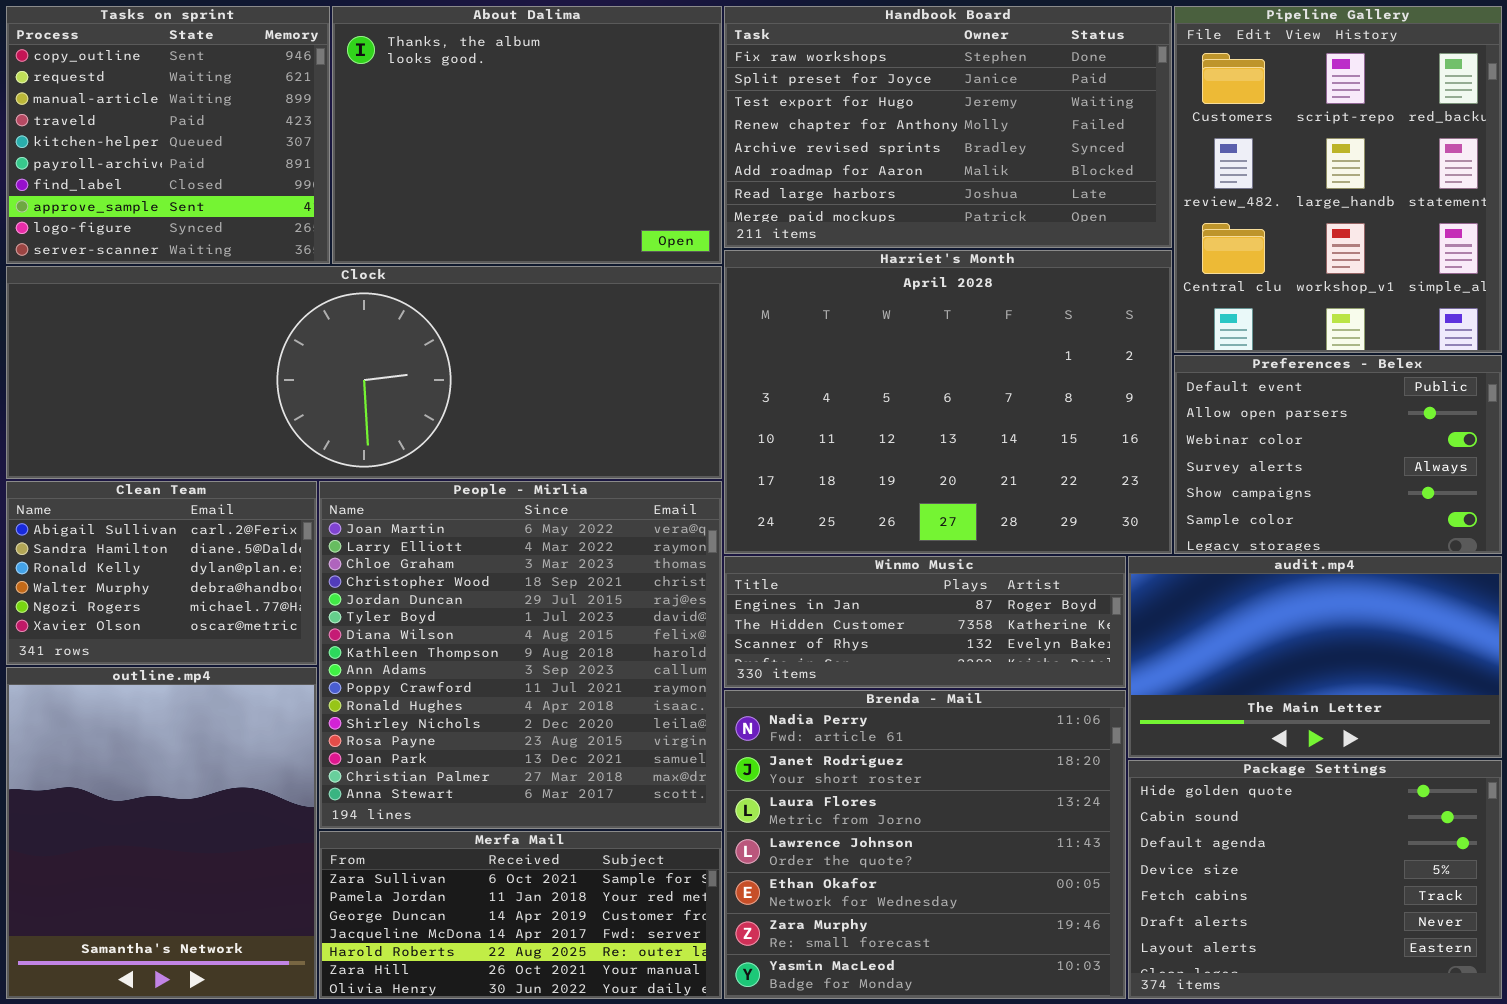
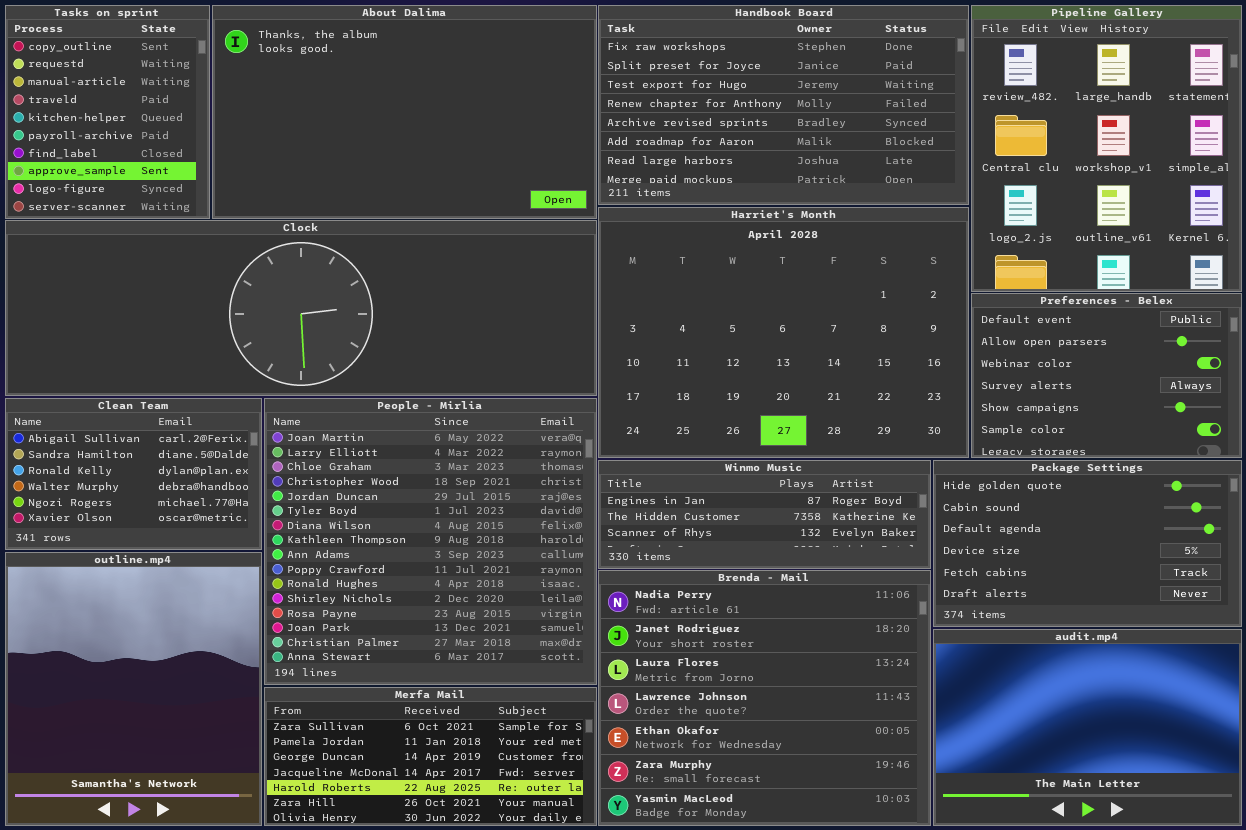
Tasks on sprint: [6,6,330,264] -> [5,5,210,219], resized
About Dalima: [332,6,722,264] -> [212,5,597,219], resized
Pipeline Gallery: [1174,6,1502,353] -> [971,5,1242,292], scrolled down 1 row
audit.mp4: [1128,556,1502,758] -> [933,629,1242,826], moved, resized
Package Settings: [1128,760,1502,999] -> [933,460,1242,627], moved, resized

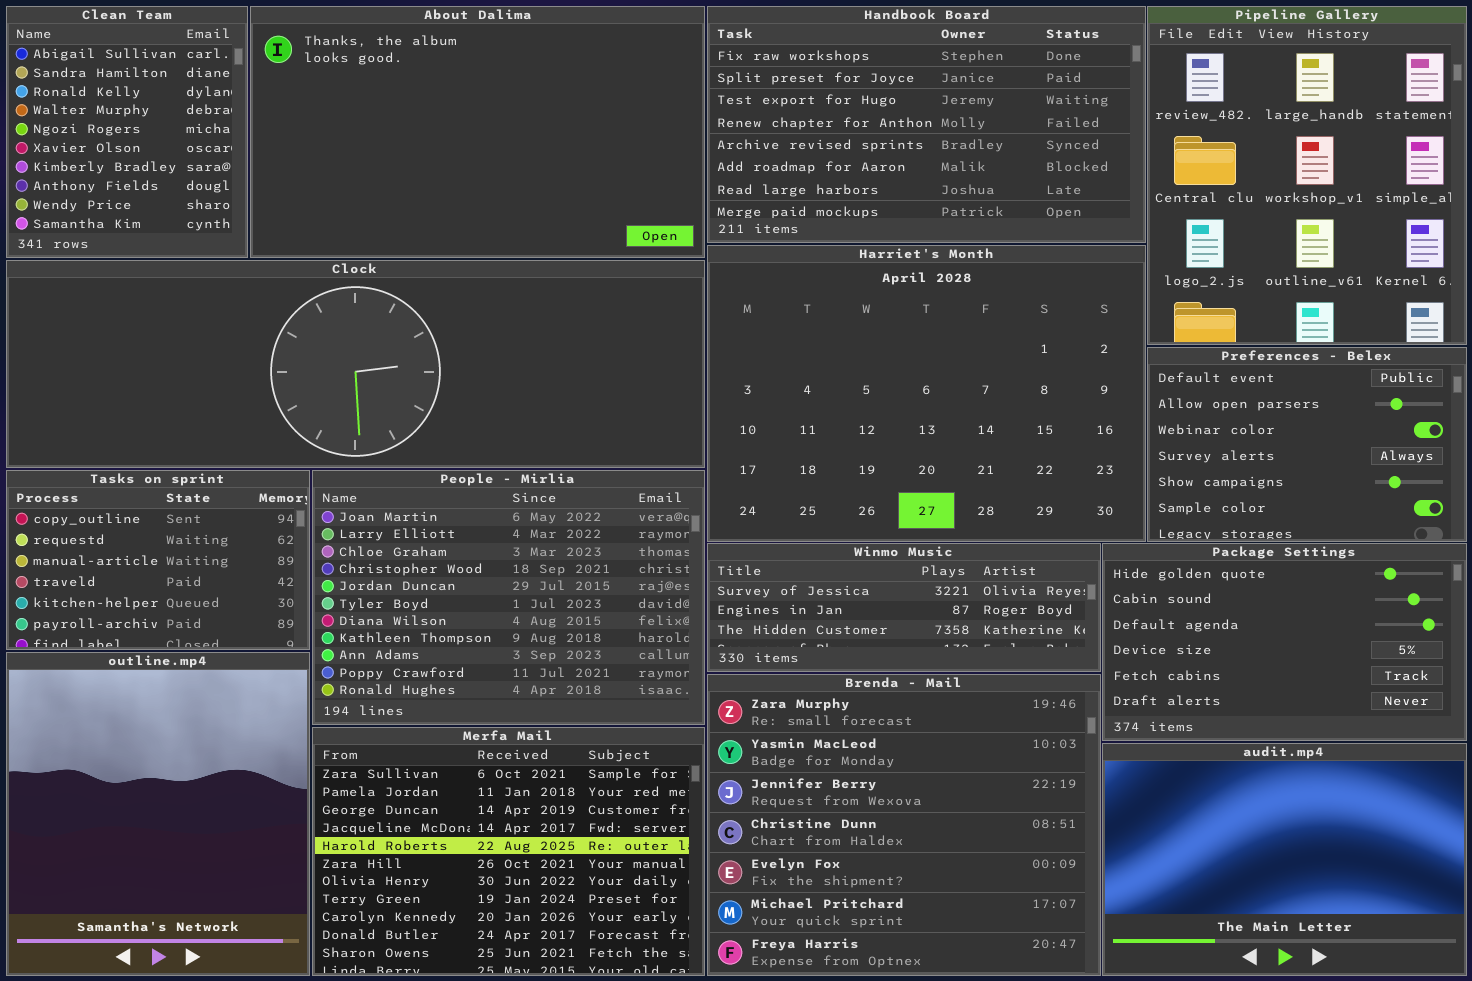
Tasks on sprint: [5,5,210,219] -> [6,470,310,650], moved, resized
Clean Team: [5,398,262,550] -> [6,6,248,258], moved, resized
People - Mirlia: [264,398,597,685] -> [312,470,705,725], resized
Winmo Music: [598,460,931,569] -> [707,543,1101,672], scrolled up 1 row
Brenda - Mail: [598,570,931,826] -> [707,674,1101,976], scrolled down 5 rows
Merfa Mail: [264,687,597,826] -> [312,727,705,976], resized

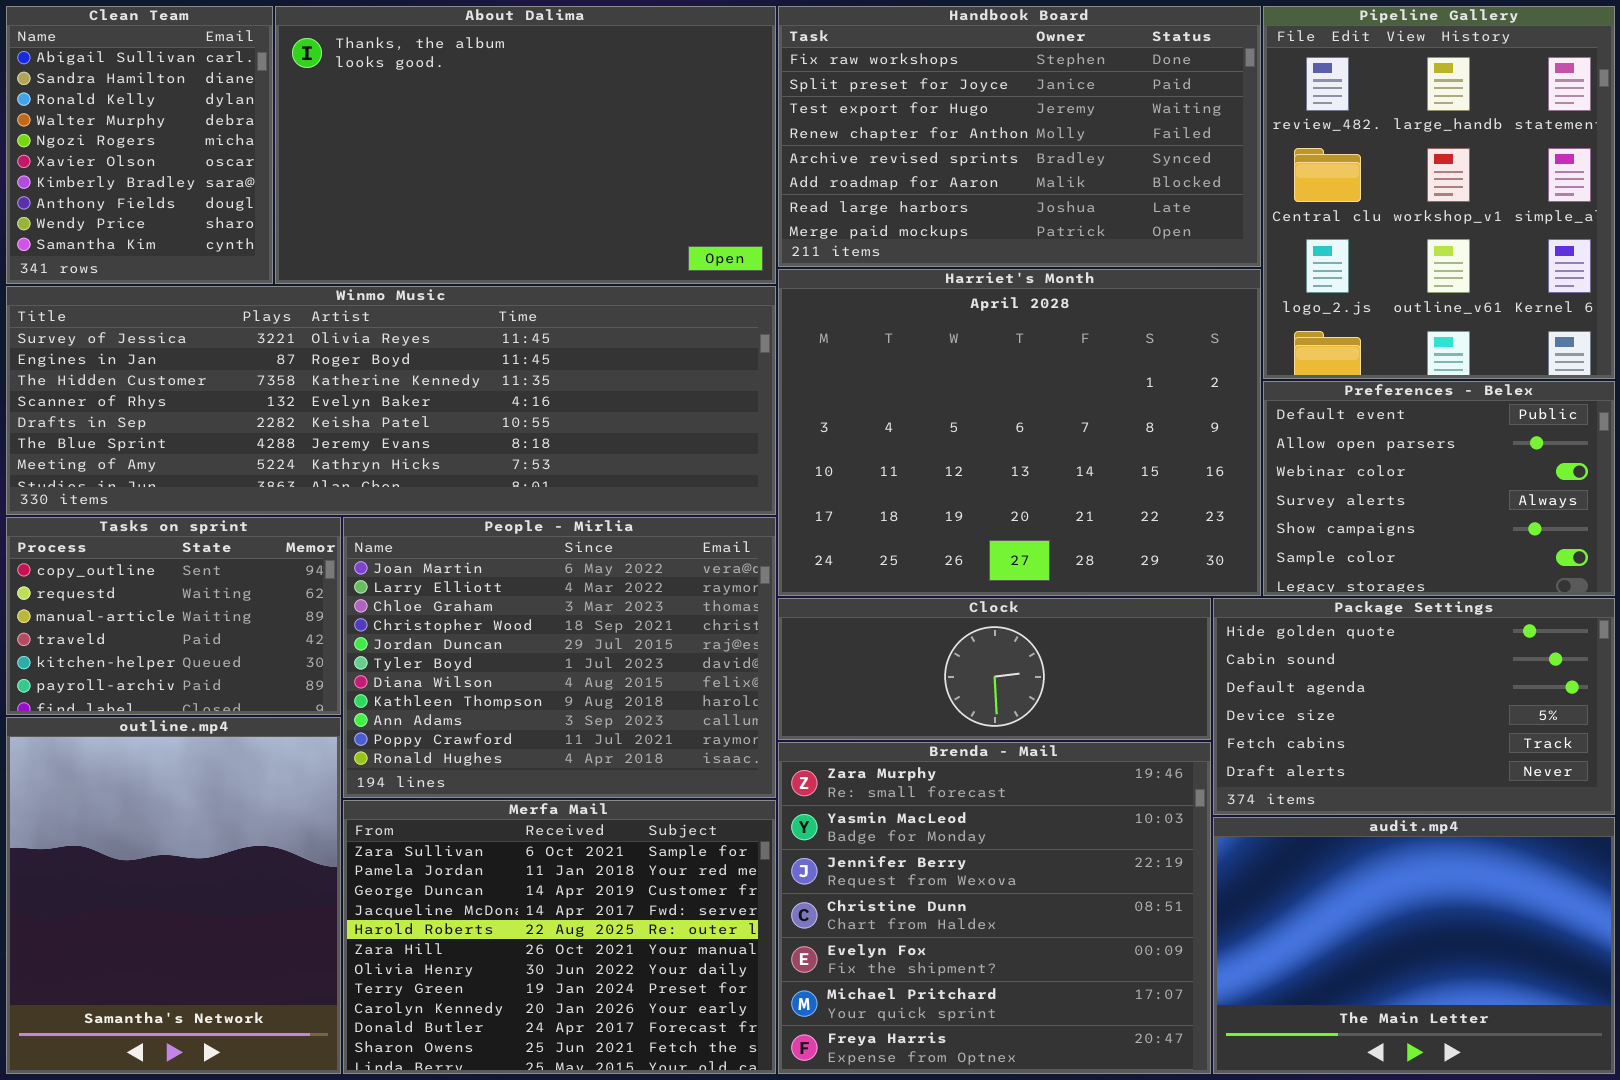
Clock: [6,260,705,468] -> [778,598,1211,740], moved, resized
Winmo Music: [707,543,1101,672] -> [6,286,776,515], moved, resized

